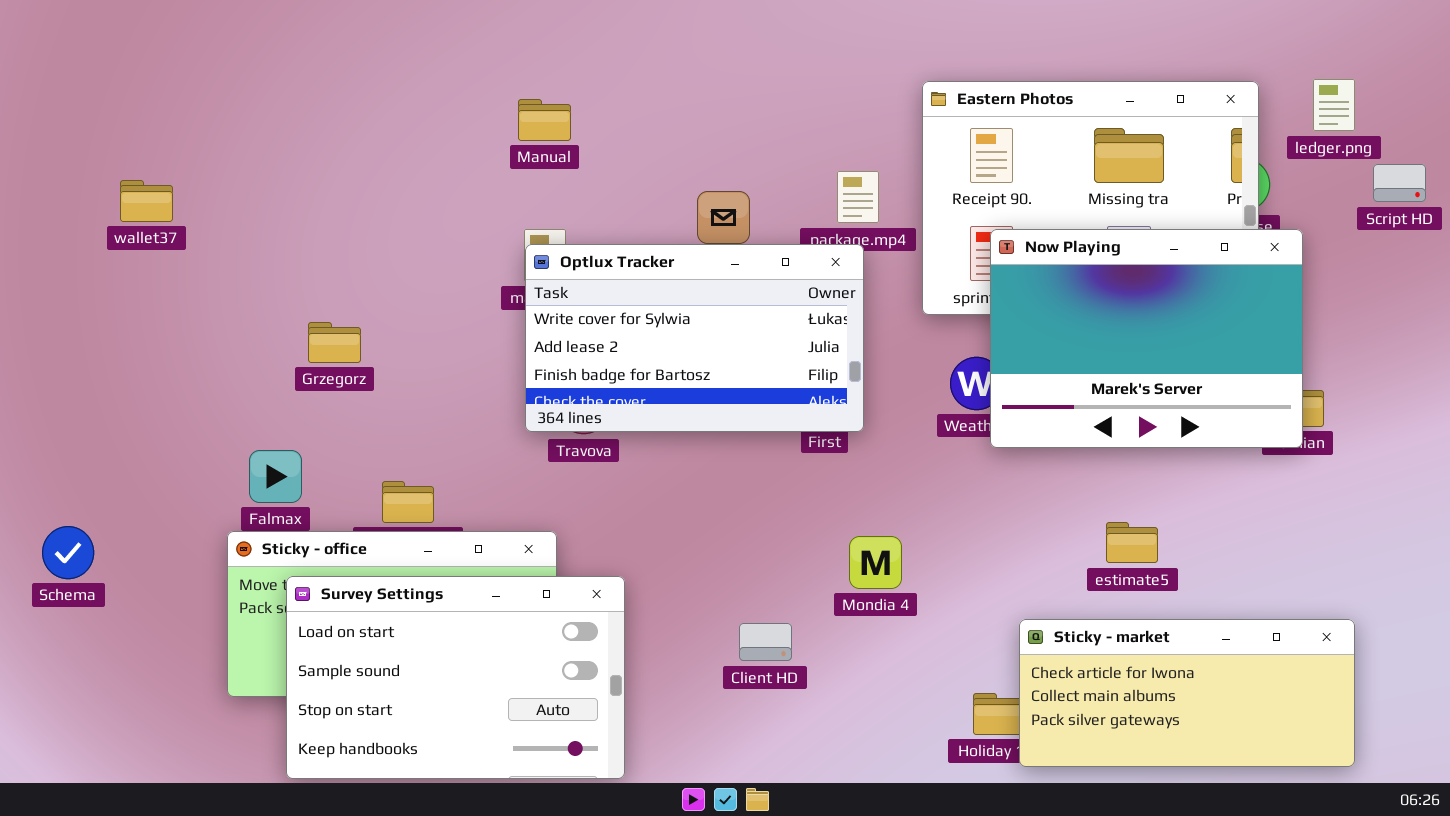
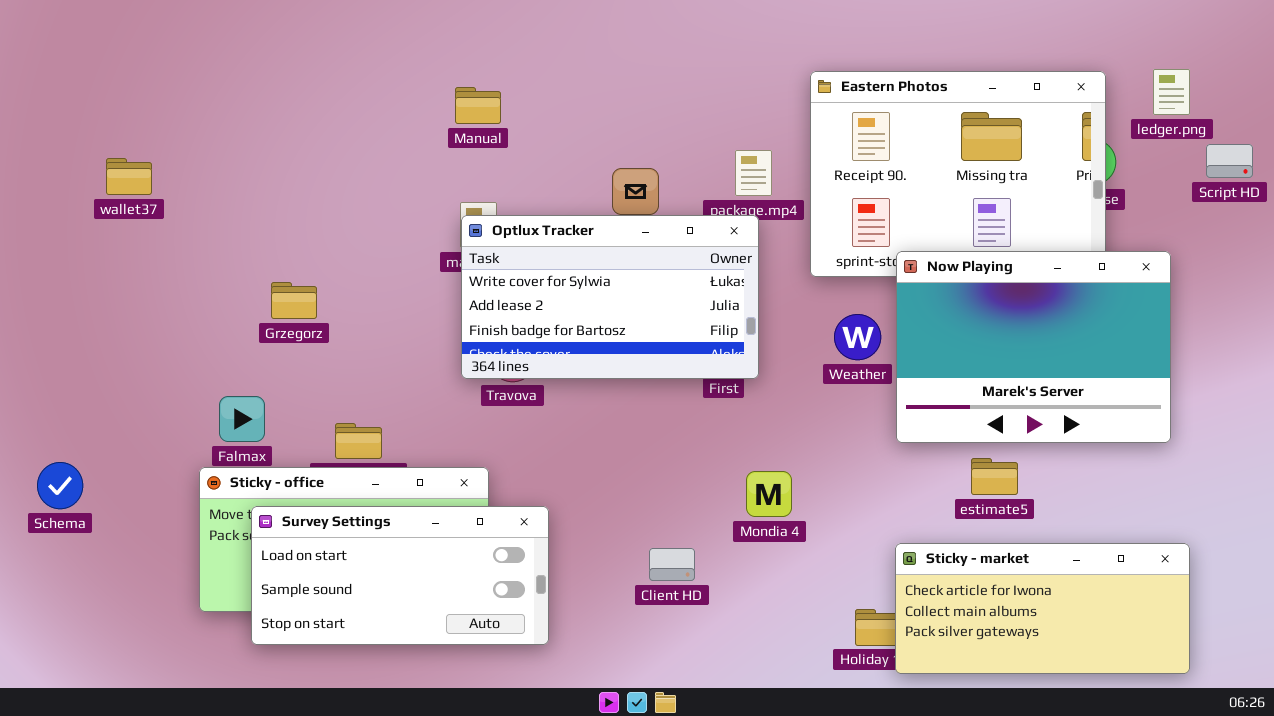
Now Playing: [990,229,1303,448] -> [896,251,1171,443], moved
Survey Settings: [286,576,625,779] -> [251,506,549,645], resized

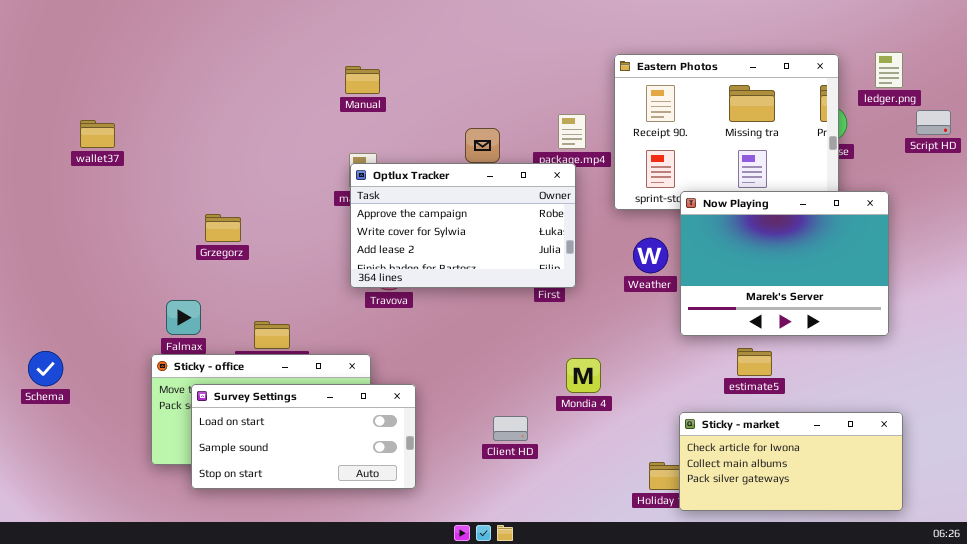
Optlux Tracker: [461,215,759,379] -> [350,163,576,288], scrolled up 1 row

